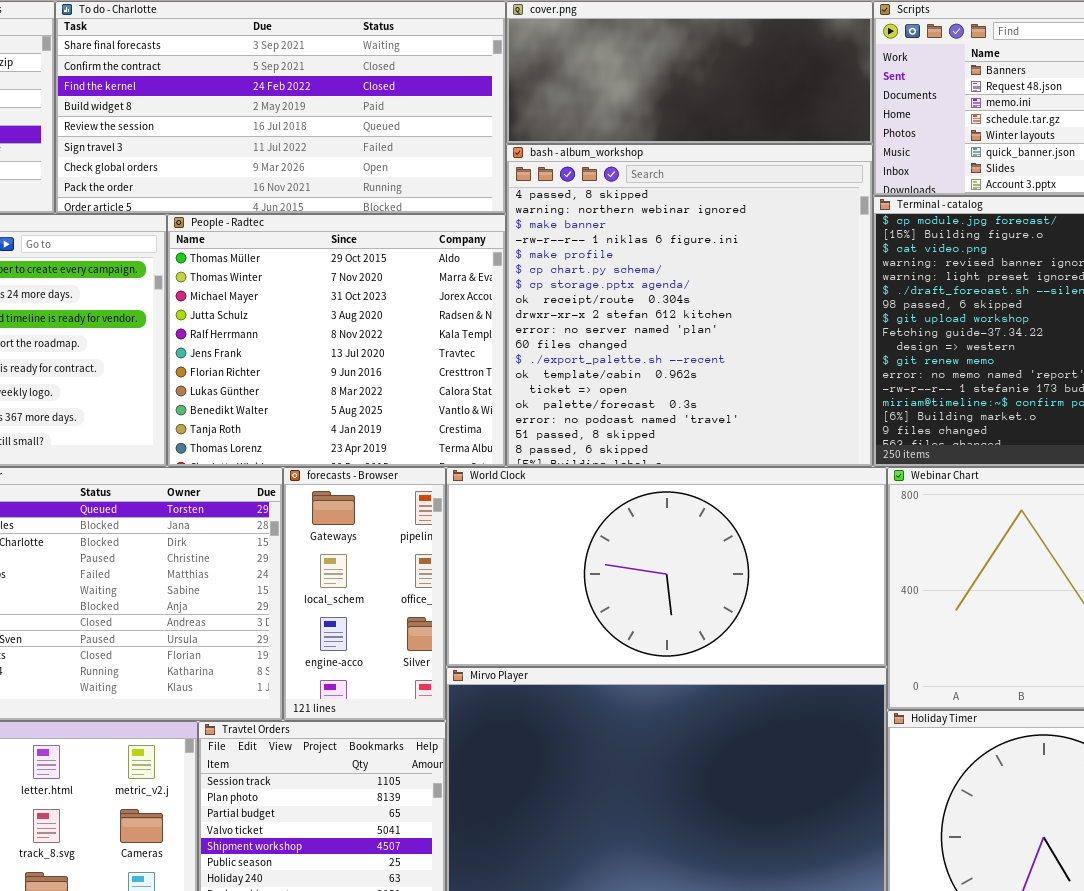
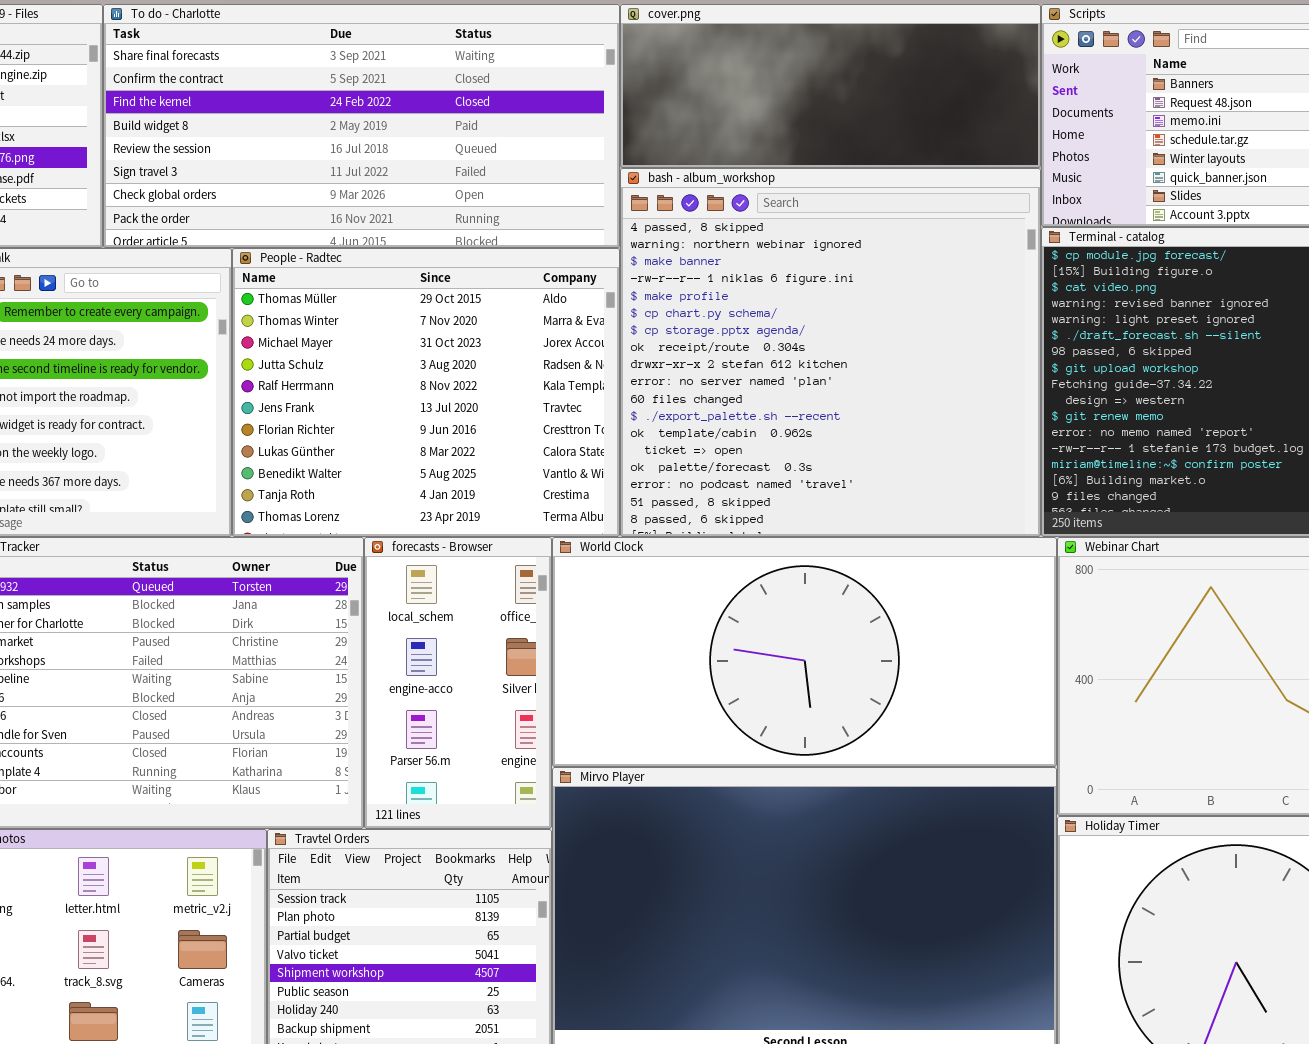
forecasts - Browser: [283,467,446,721] -> [364,537,552,829], scrolled down 1 row

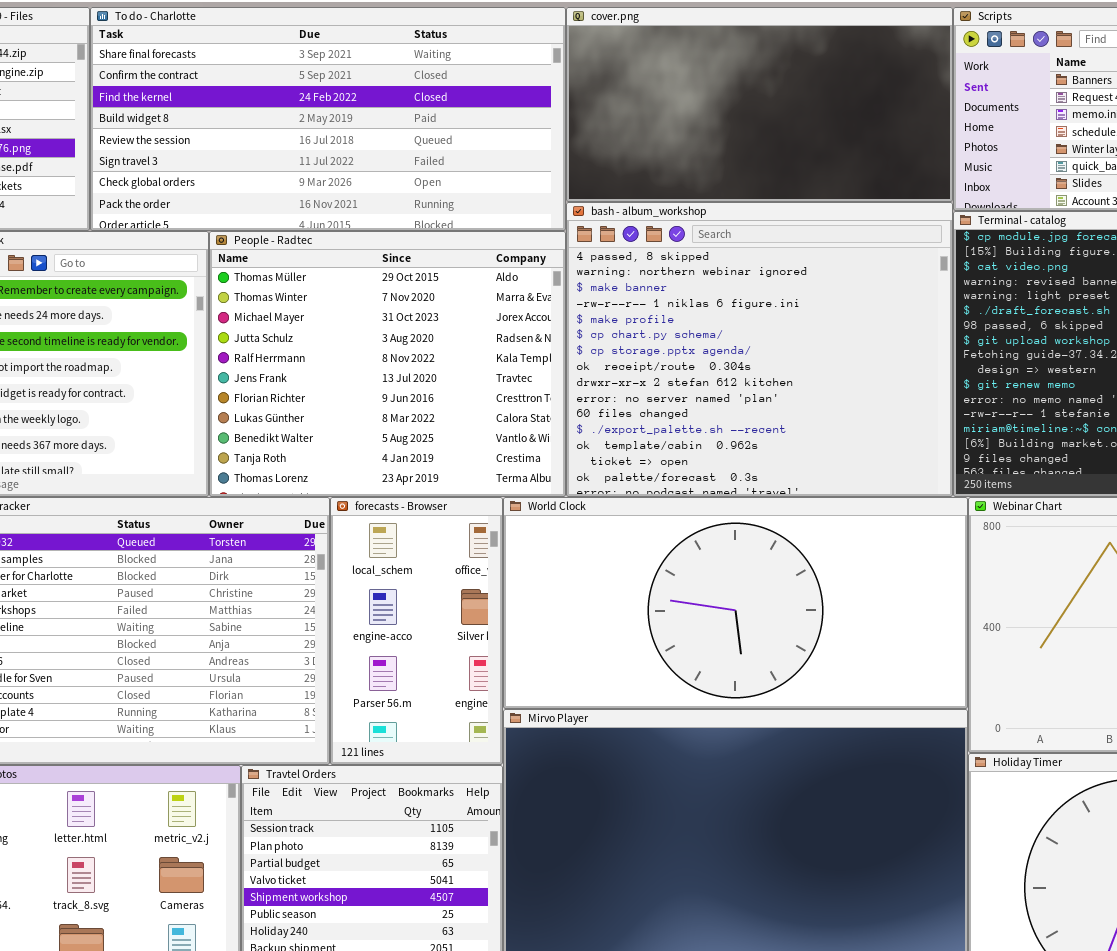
cover.png: [620,4,1041,168] -> [566,7,953,202], resized
bash - album_workshop: [620,168,1041,537] -> [566,202,953,497], resized

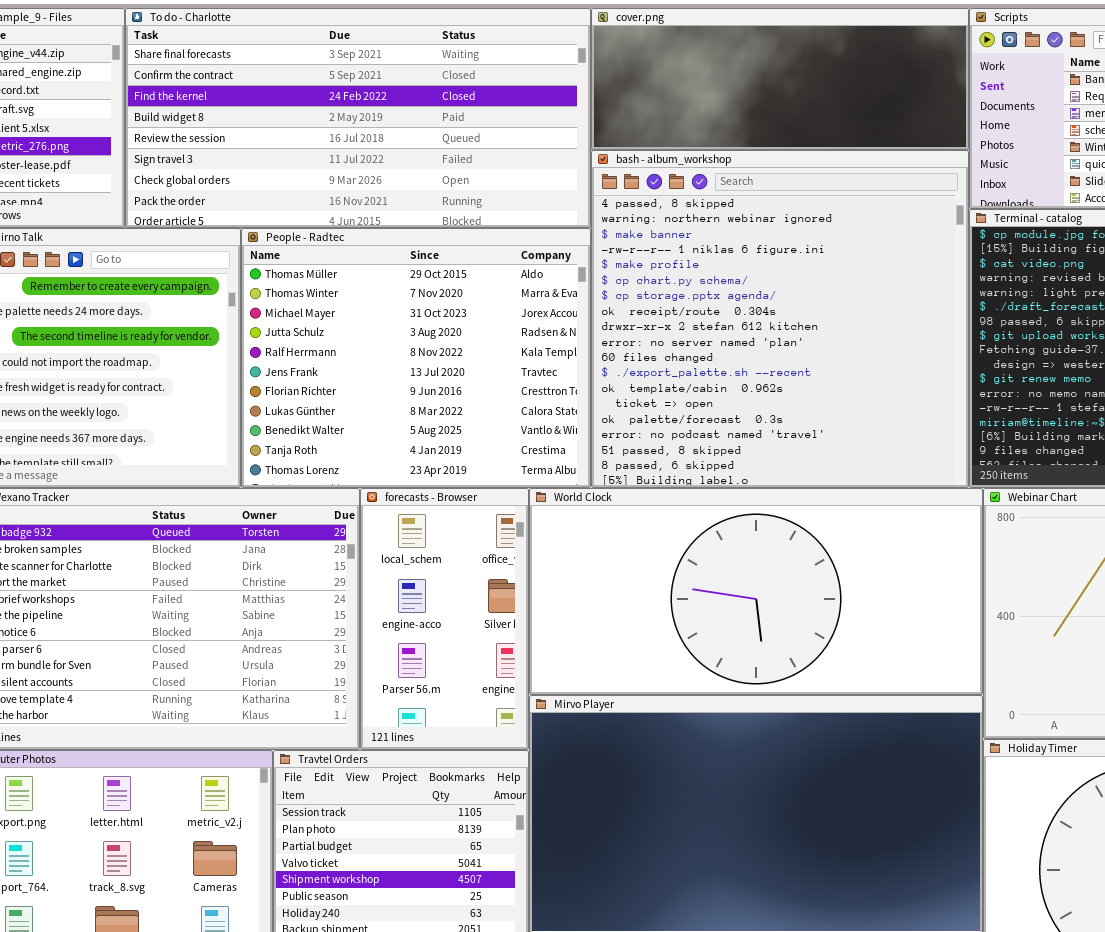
cover.png: [566,7,953,202] -> [591,8,969,150], resized
bash - album_workshop: [566,202,953,497] -> [591,150,969,488], resized

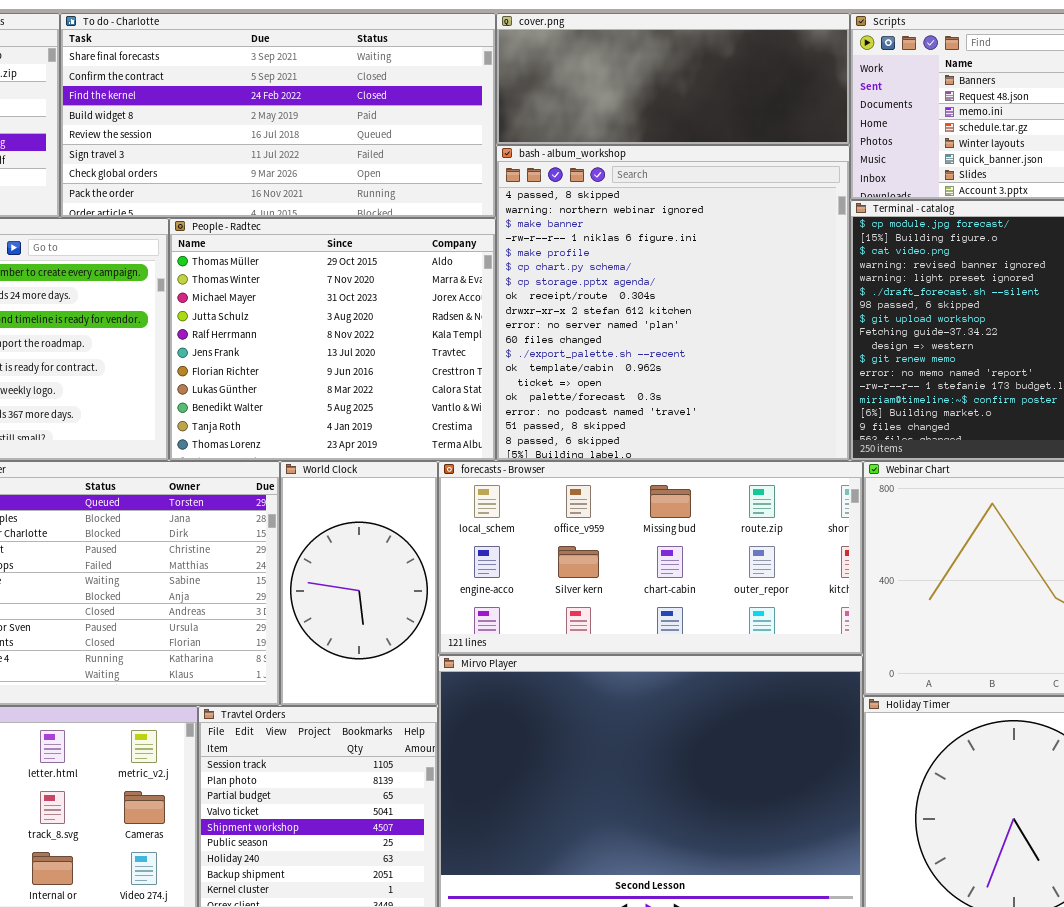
forecasts - Browser: [360,488,529,750] -> [438,461,863,655], moved, resized
World Clock: [529,488,983,695] -> [280,461,438,706], moved, resized

